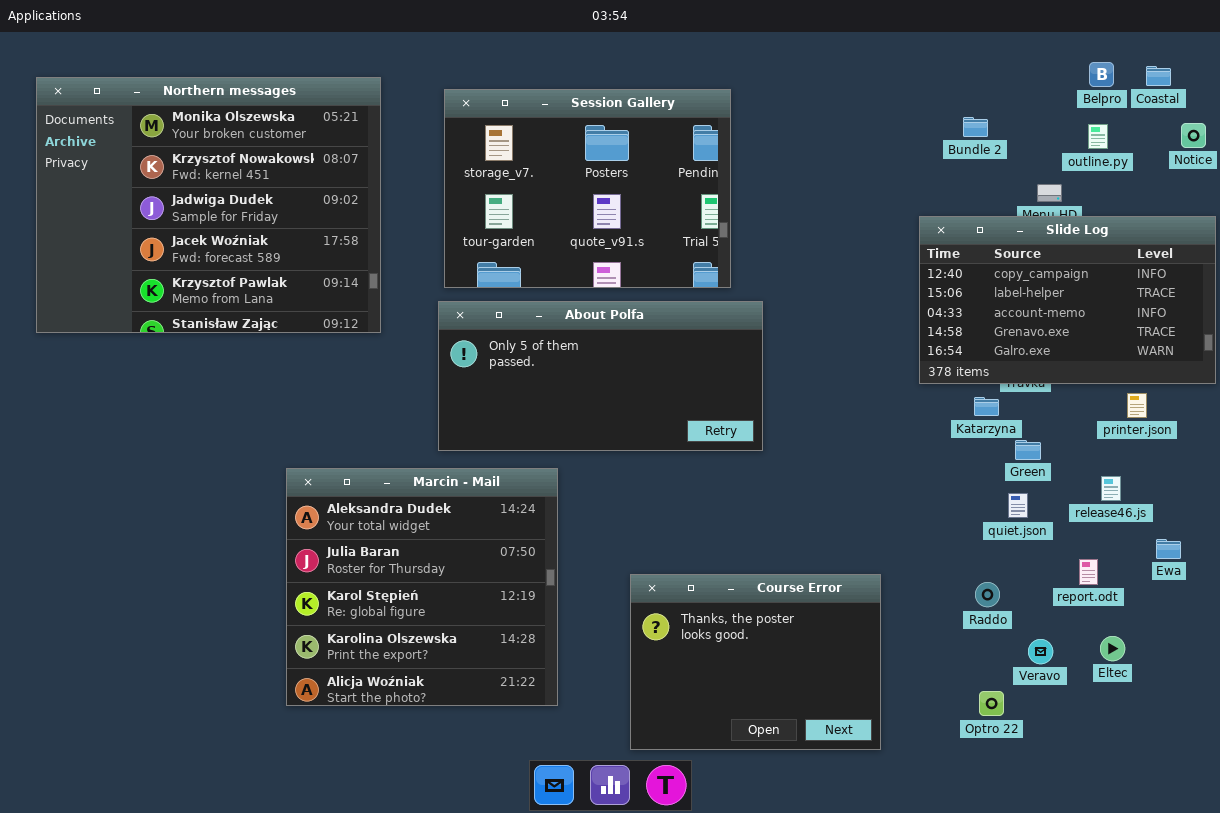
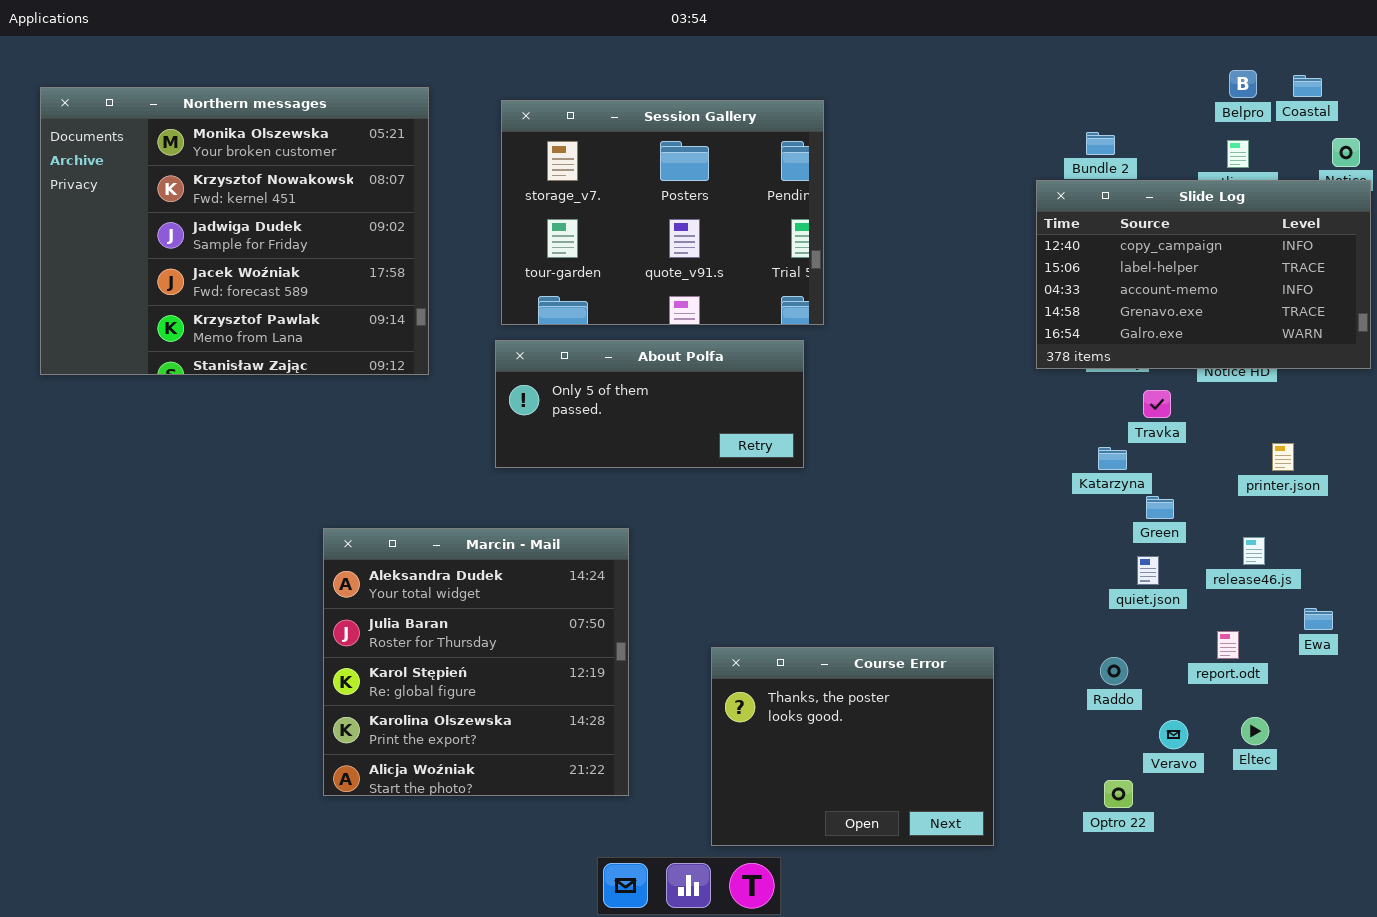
Slide Log: [919,216,1216,384] -> [1036,180,1371,369], moved
About Polfa: [438,301,763,451] -> [495,340,804,468], resized

